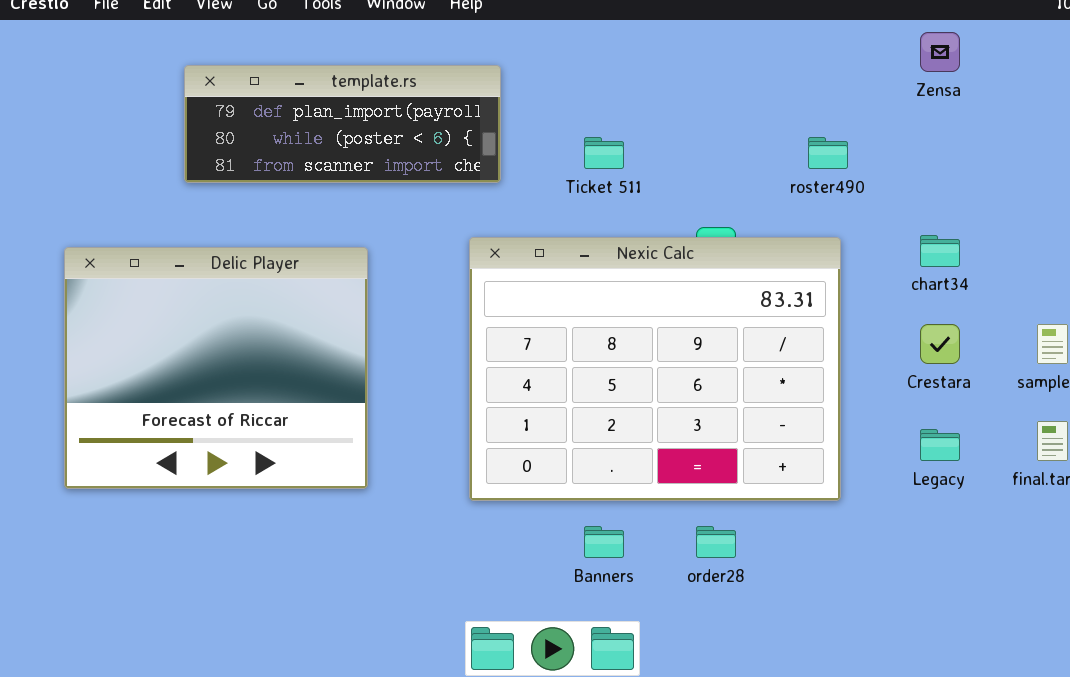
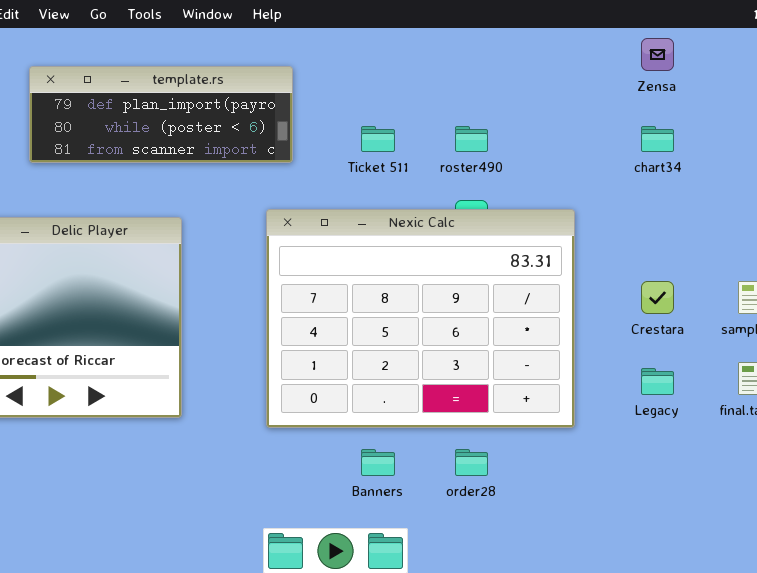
roster490: [808,137,848,169] -> [455,126,488,152], moved
chart34: [920,235,960,267] -> [641,126,674,152], moved

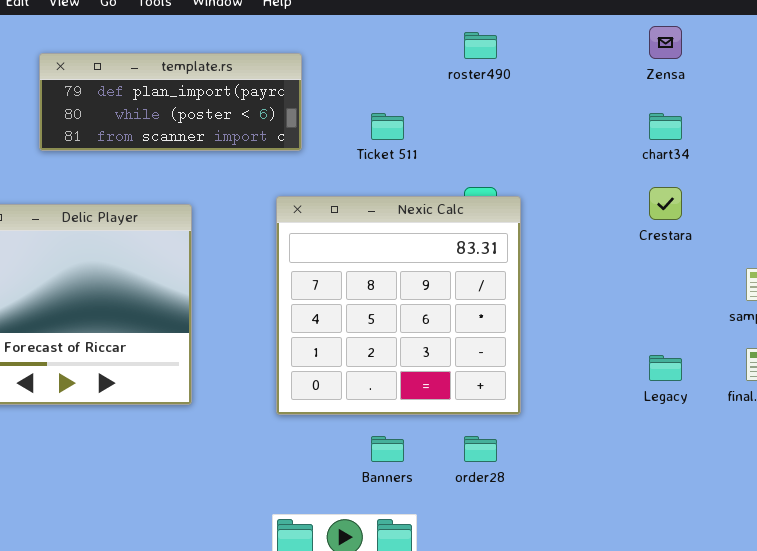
roster490: [455,126,488,152] -> [464,32,497,59], moved
Nexic Calc: [266,209,575,428] -> [276,196,521,415], resized
Crestara: [641,281,674,314] -> [649,187,682,220], moved

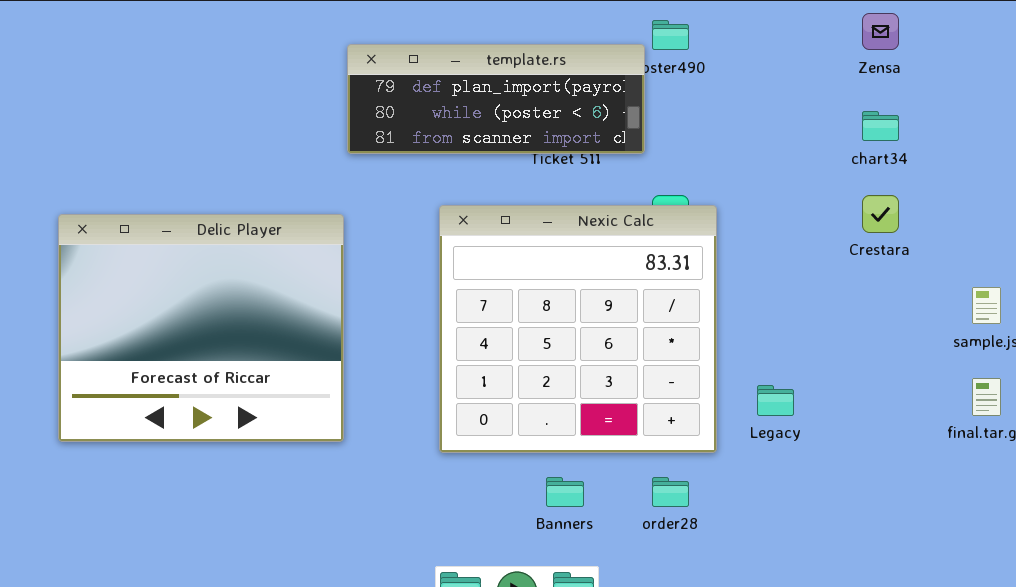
template.rs: [39,53,302,151] -> [347,44,645,154], moved
Legacy: [649,355,682,381] -> [757,385,794,416], moved

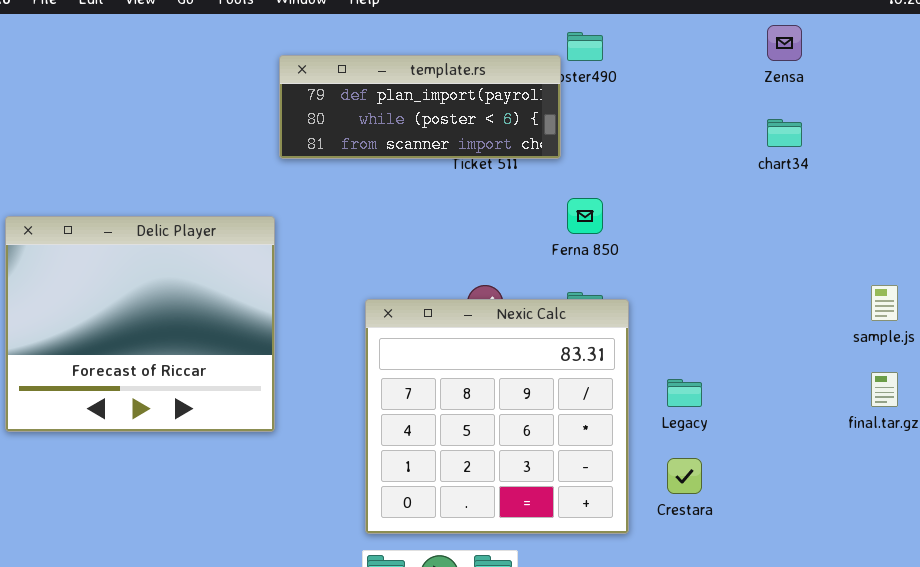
Crestara: [862,195,899,233] -> [667,458,702,494], moved
Nexic Calc: [439,205,717,453] -> [365,299,629,534], moved

